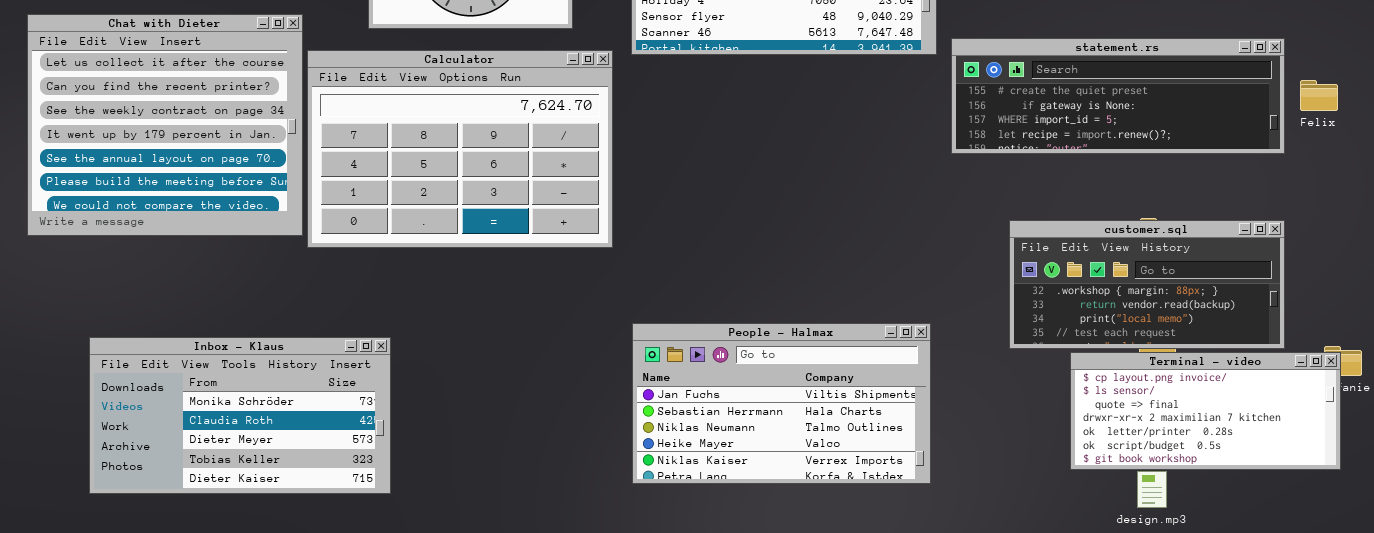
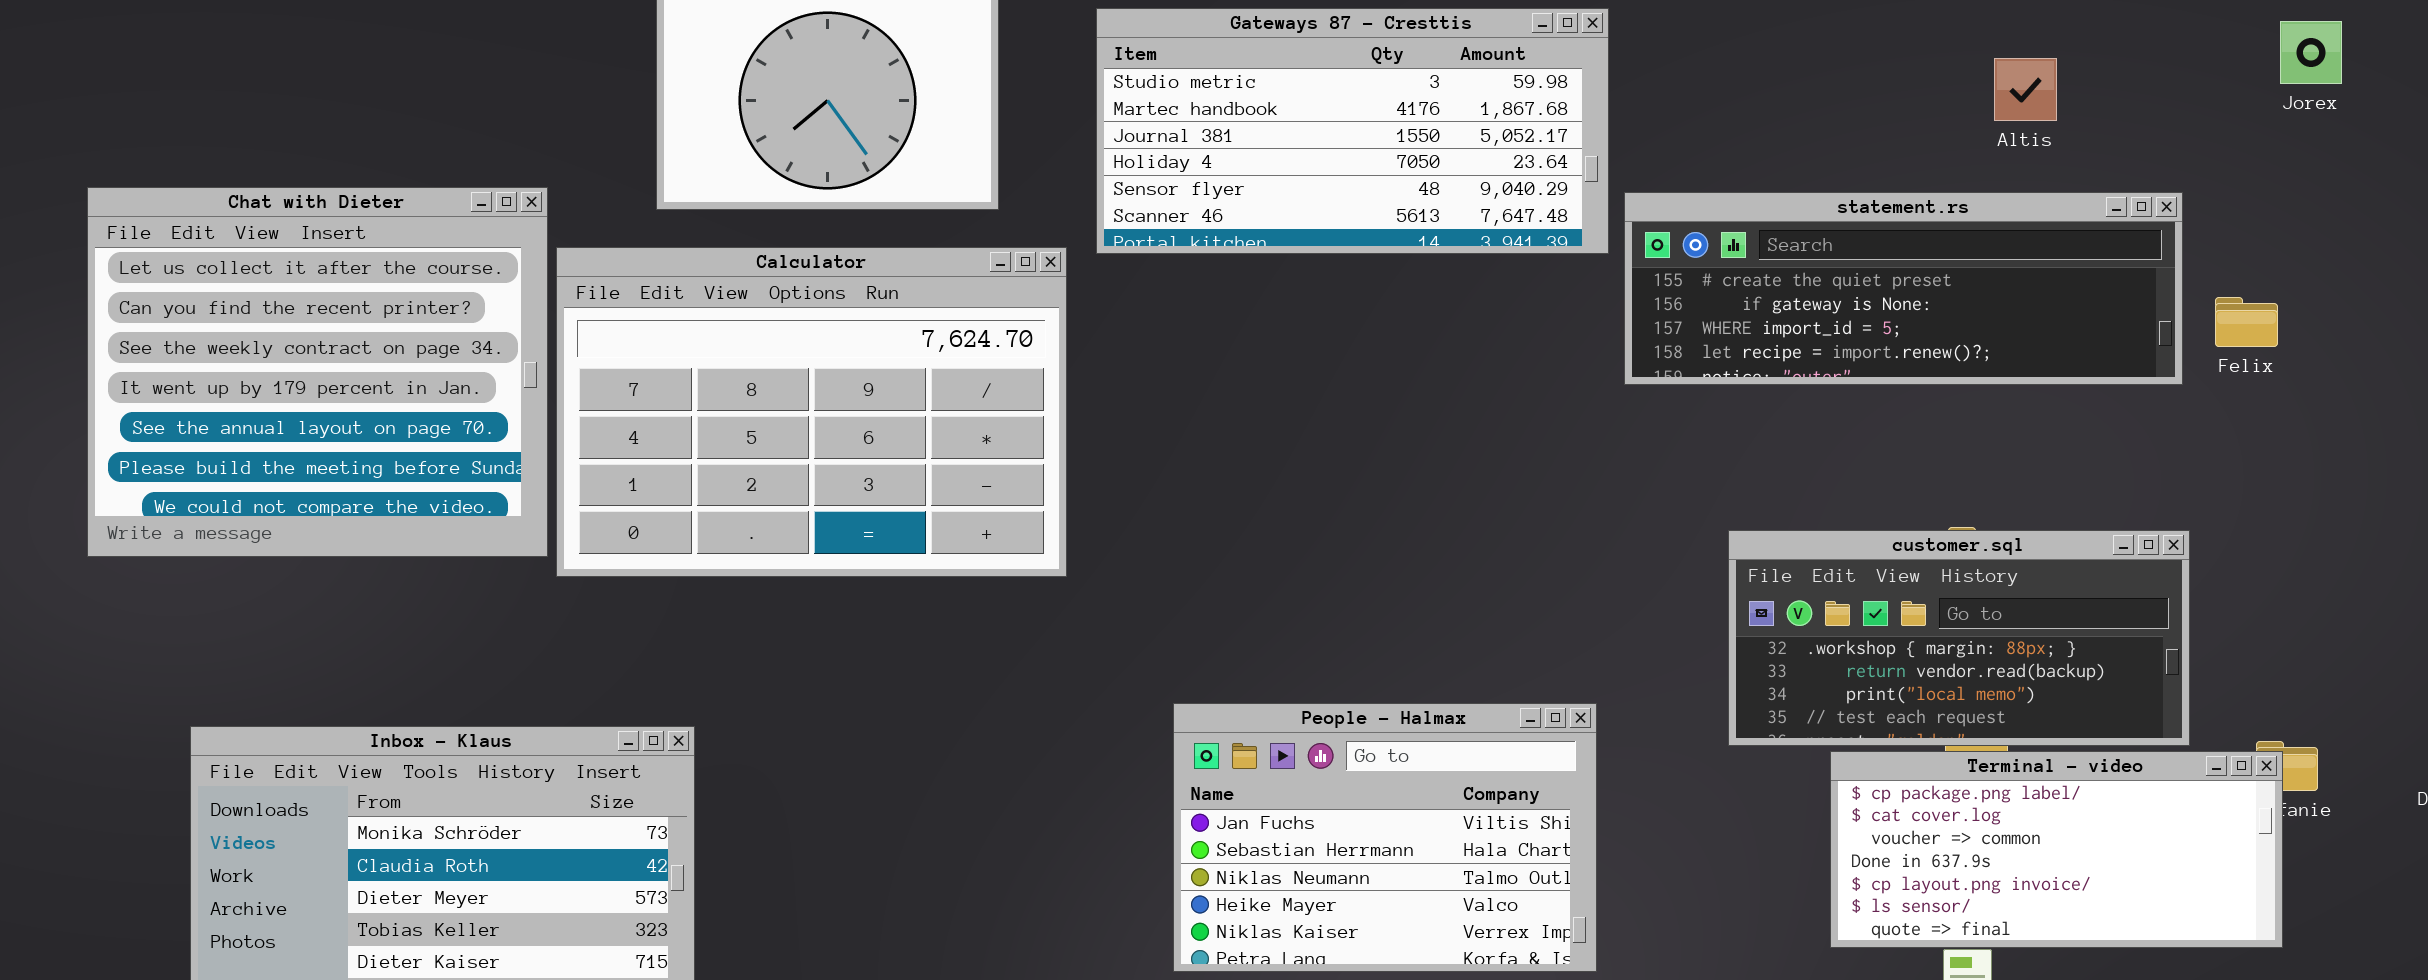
statement.rs: [951,38,1285,154] -> [1624,192,2183,385], moved
People - Halmax: [632,323,931,484] -> [1173,703,1597,972], resized
Terminal - video: [1070,352,1341,470] -> [1830,751,2283,948], scrolled up 4 rows

